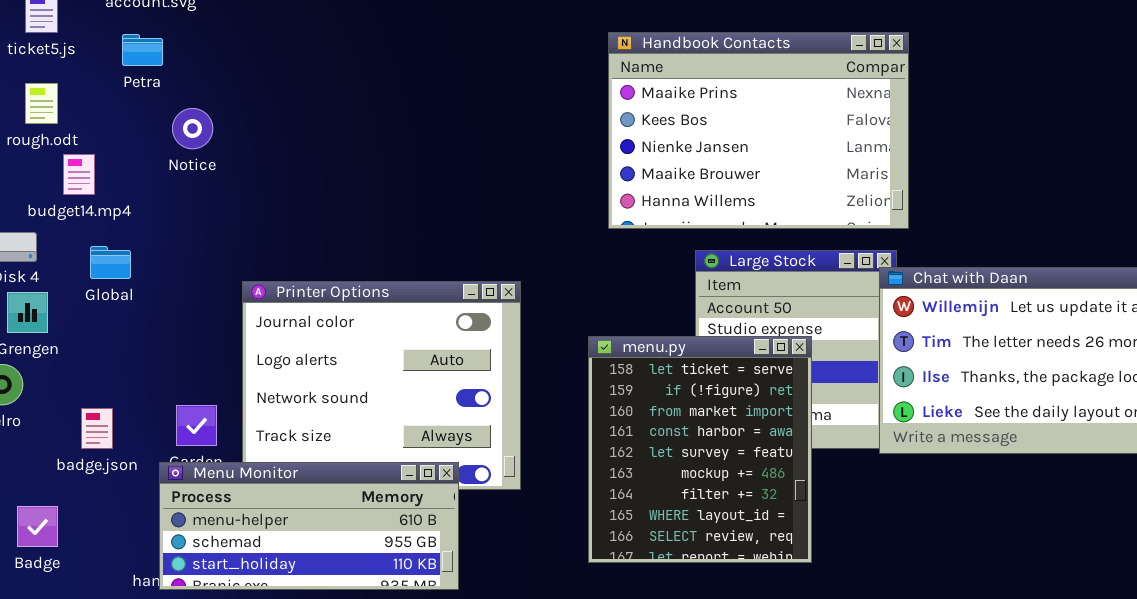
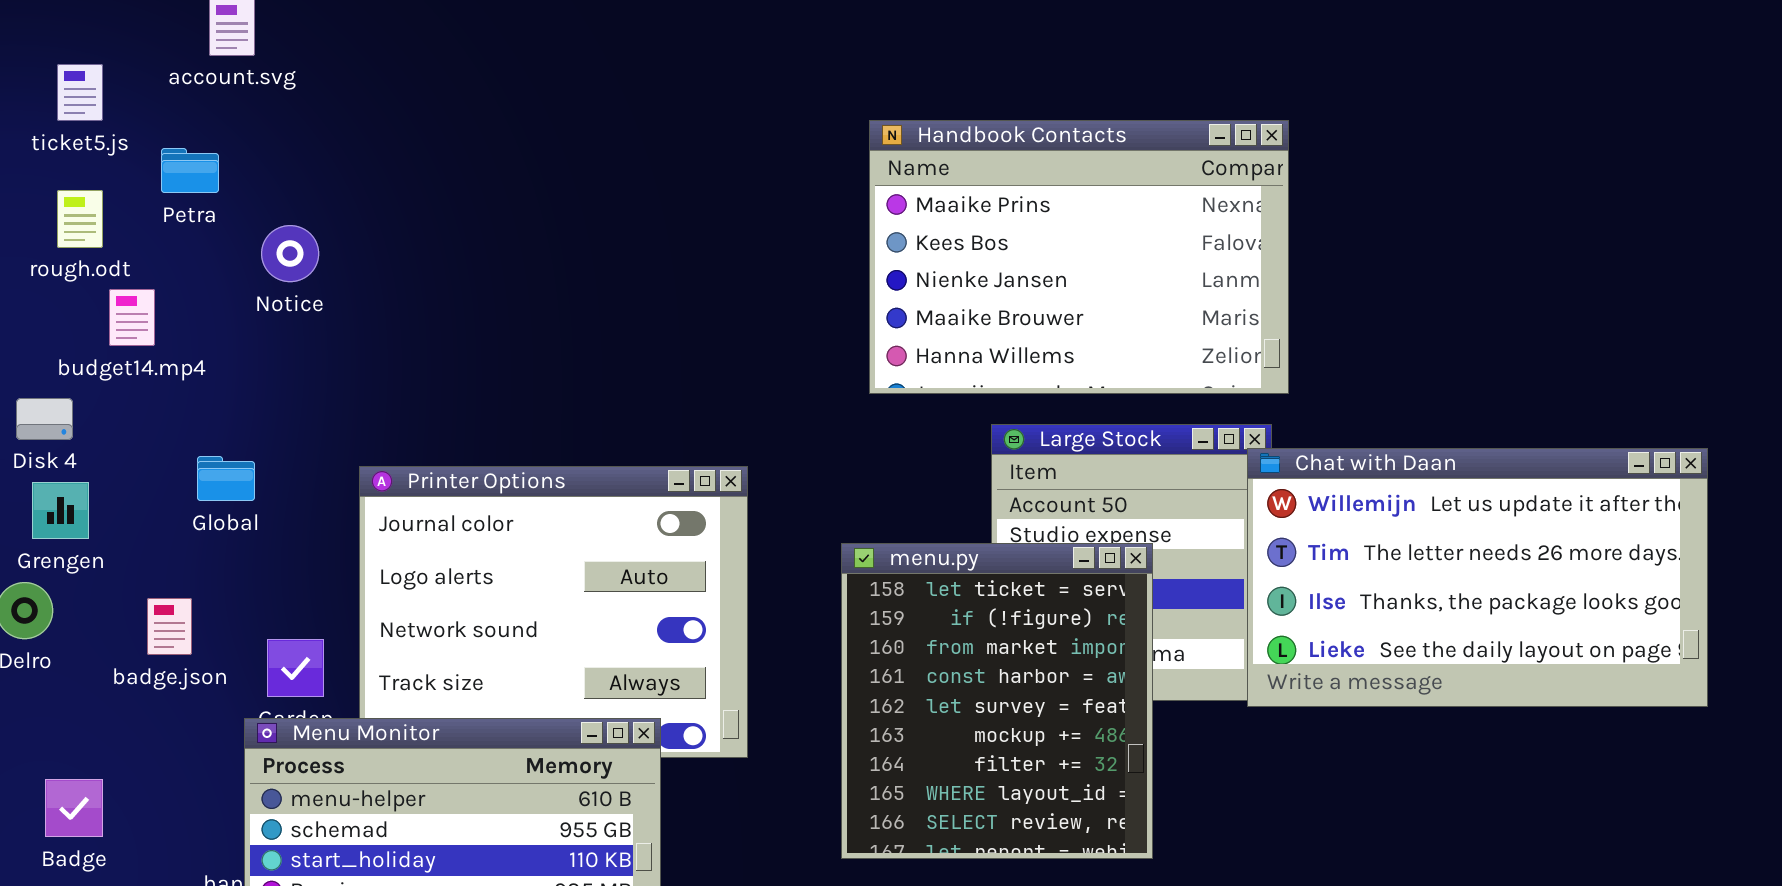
Petra: [122,34,163,66] -> [161,148,219,193], moved
Global: [90,246,131,279] -> [197,456,255,501], moved
badge.json: [81,408,113,449] -> [147,598,192,655], moved

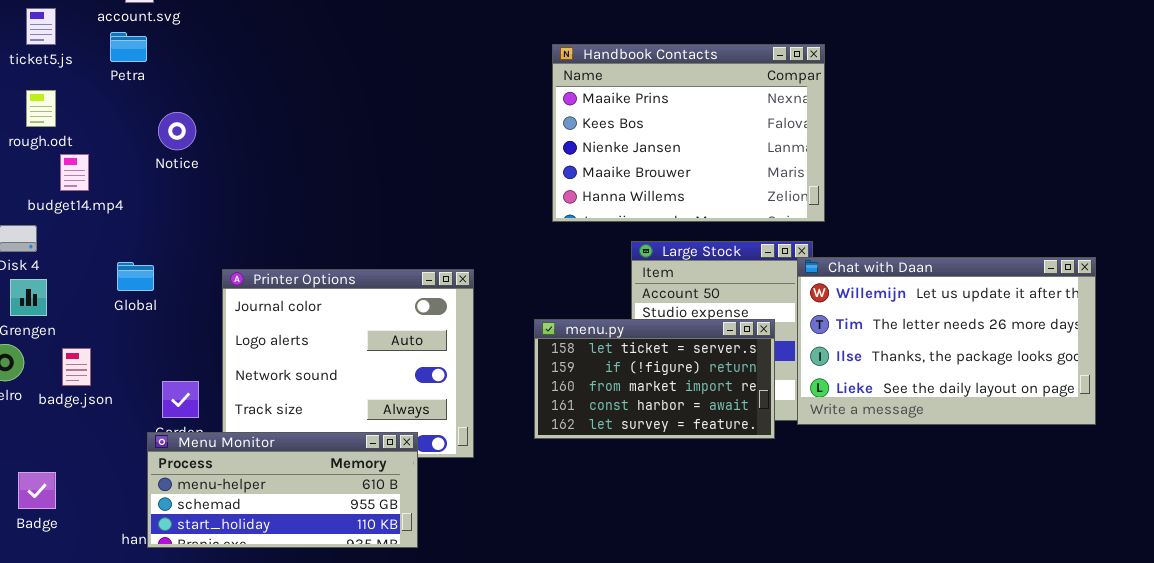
Petra: [161,148,219,193] -> [110,32,147,62], moved
menu.py: [841,543,1153,859] -> [534,319,775,439], resized
badge.json: [147,598,192,655] -> [62,348,91,386], moved

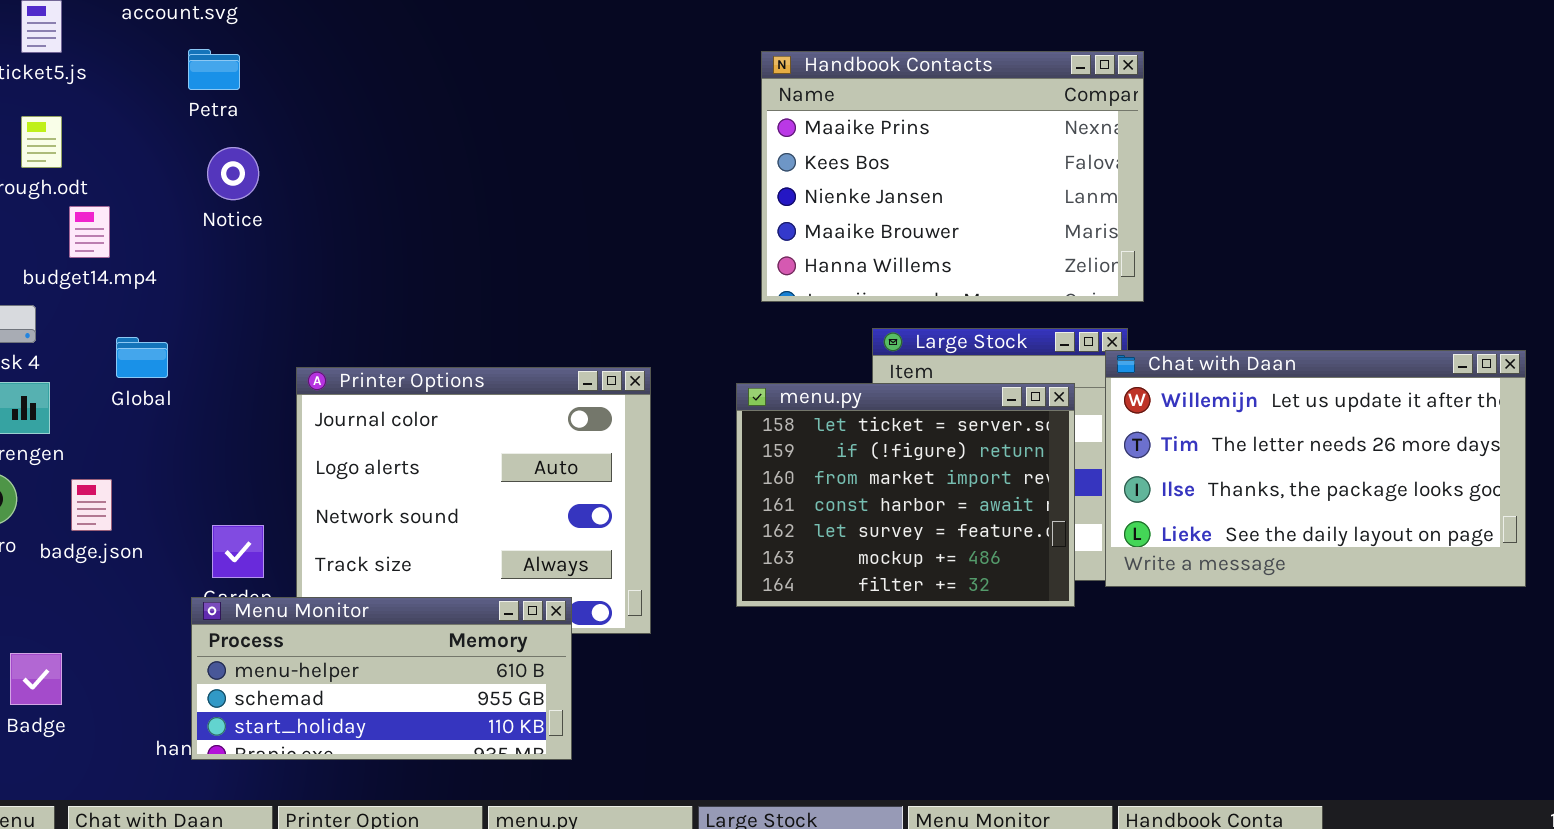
Petra: [110,32,147,62] -> [188,49,240,90], moved
Global: [117,262,154,291] -> [116,337,168,378], moved
menu.py: [534,319,775,439] -> [736,383,1075,607], resized

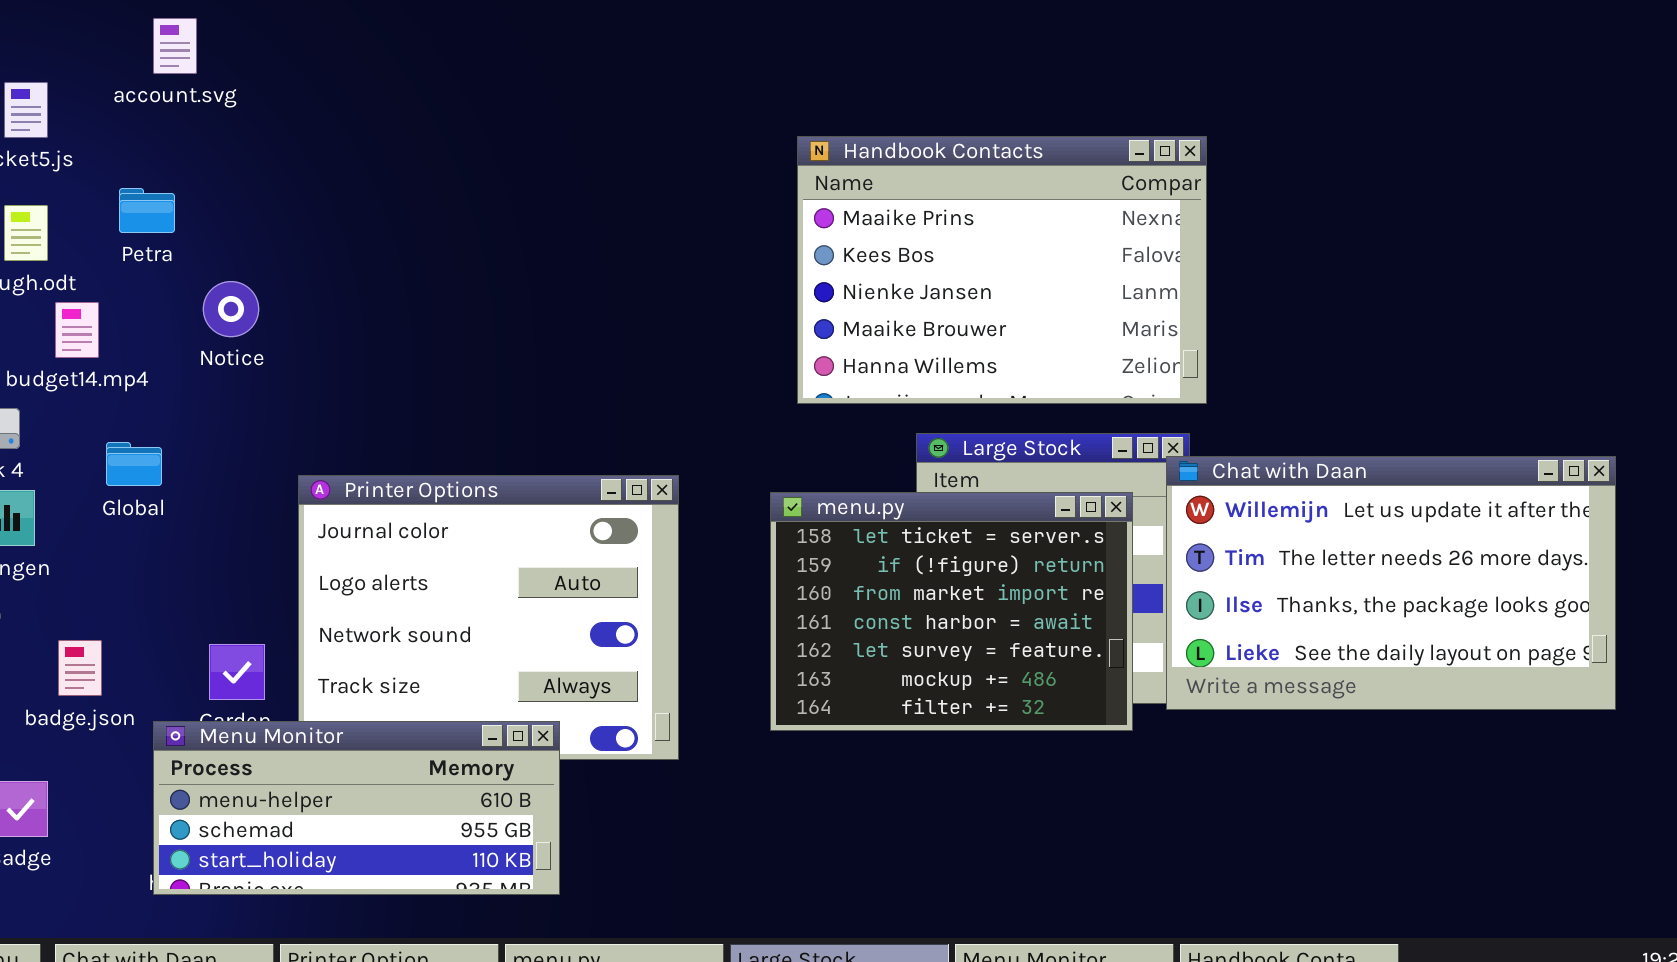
Petra: [188,49,240,90] -> [119,188,175,233], moved
Notice: [207,147,259,200] -> [203,281,259,337], moved
badge.json: [71,479,112,531] -> [58,640,102,696], moved
Menu Monitor: [191,597,572,760] -> [153,721,560,895], moved

